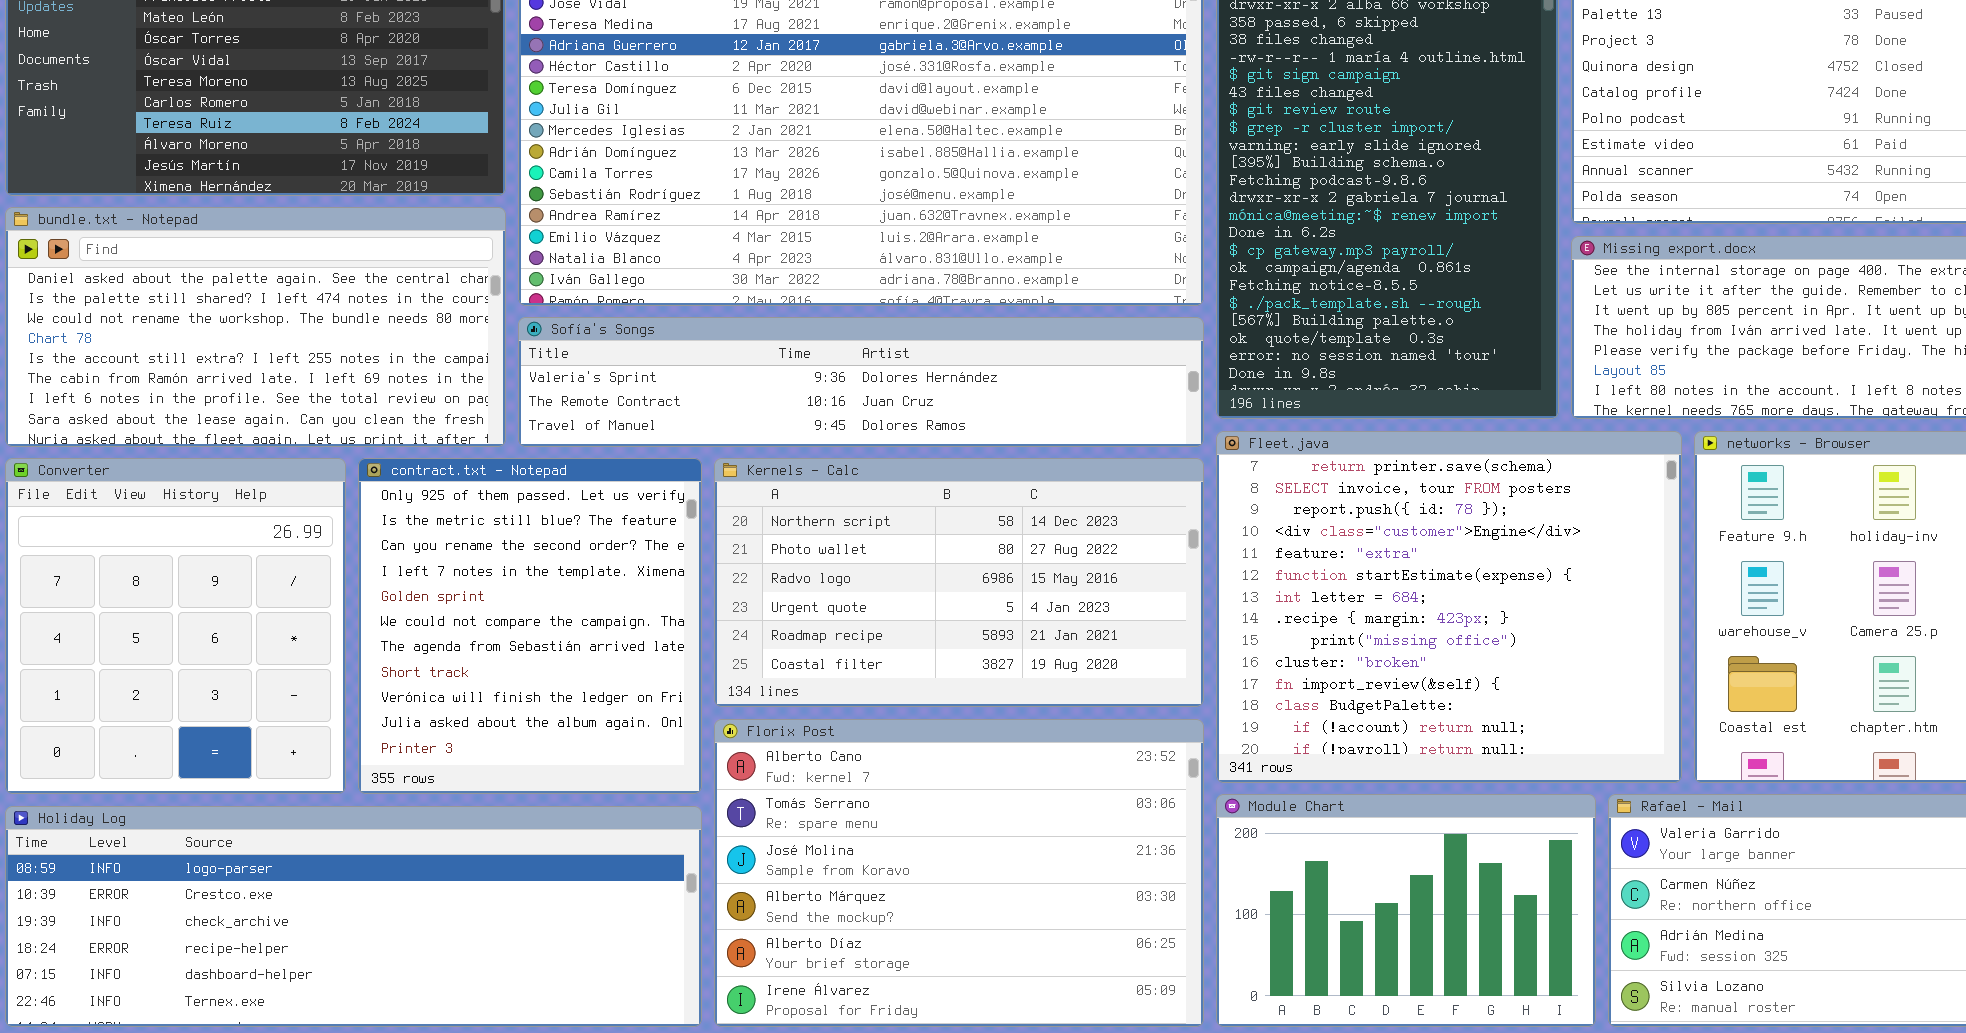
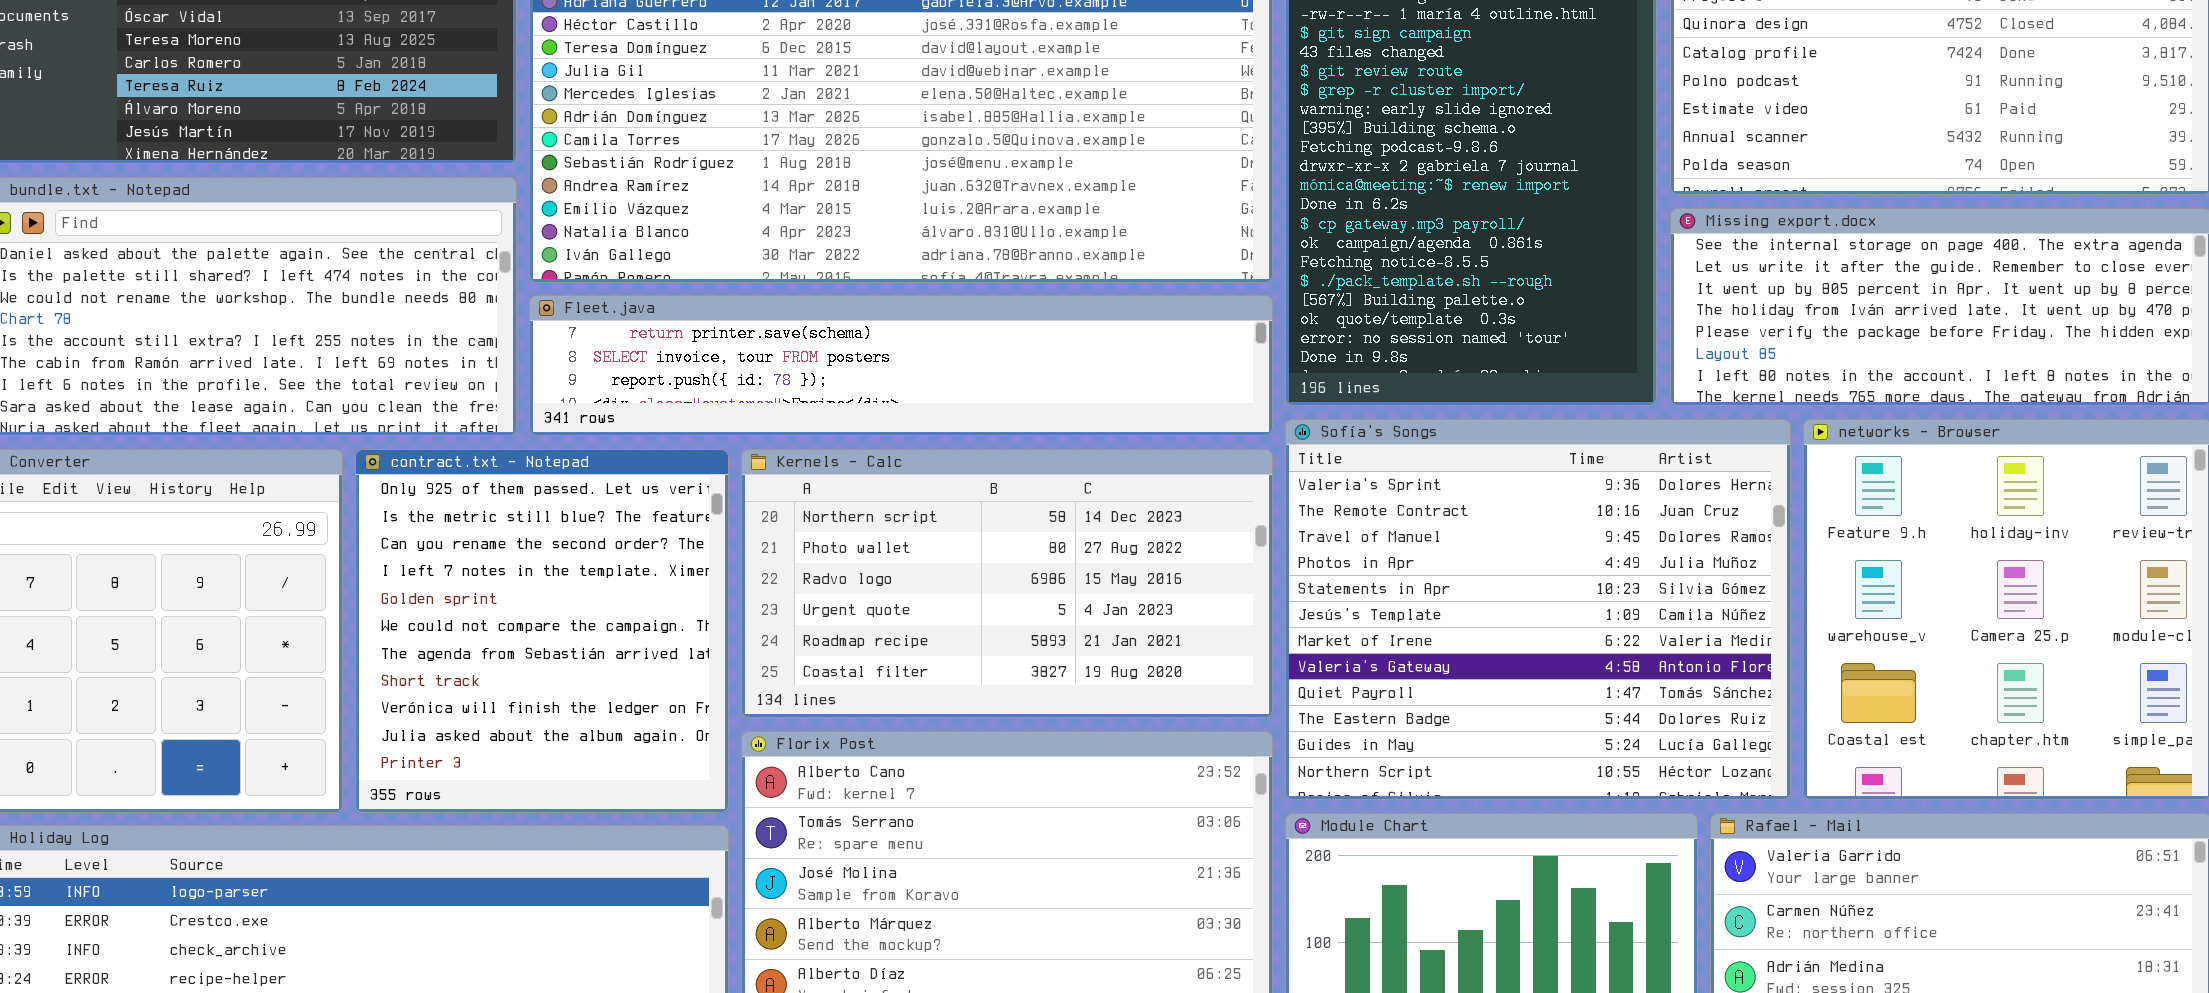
Sofía's Songs: [518,317,1204,447] -> [1285,419,1791,800], moved, resized
Fleet.java: [1216,431,1682,783] -> [529,295,1273,436], moved, resized

